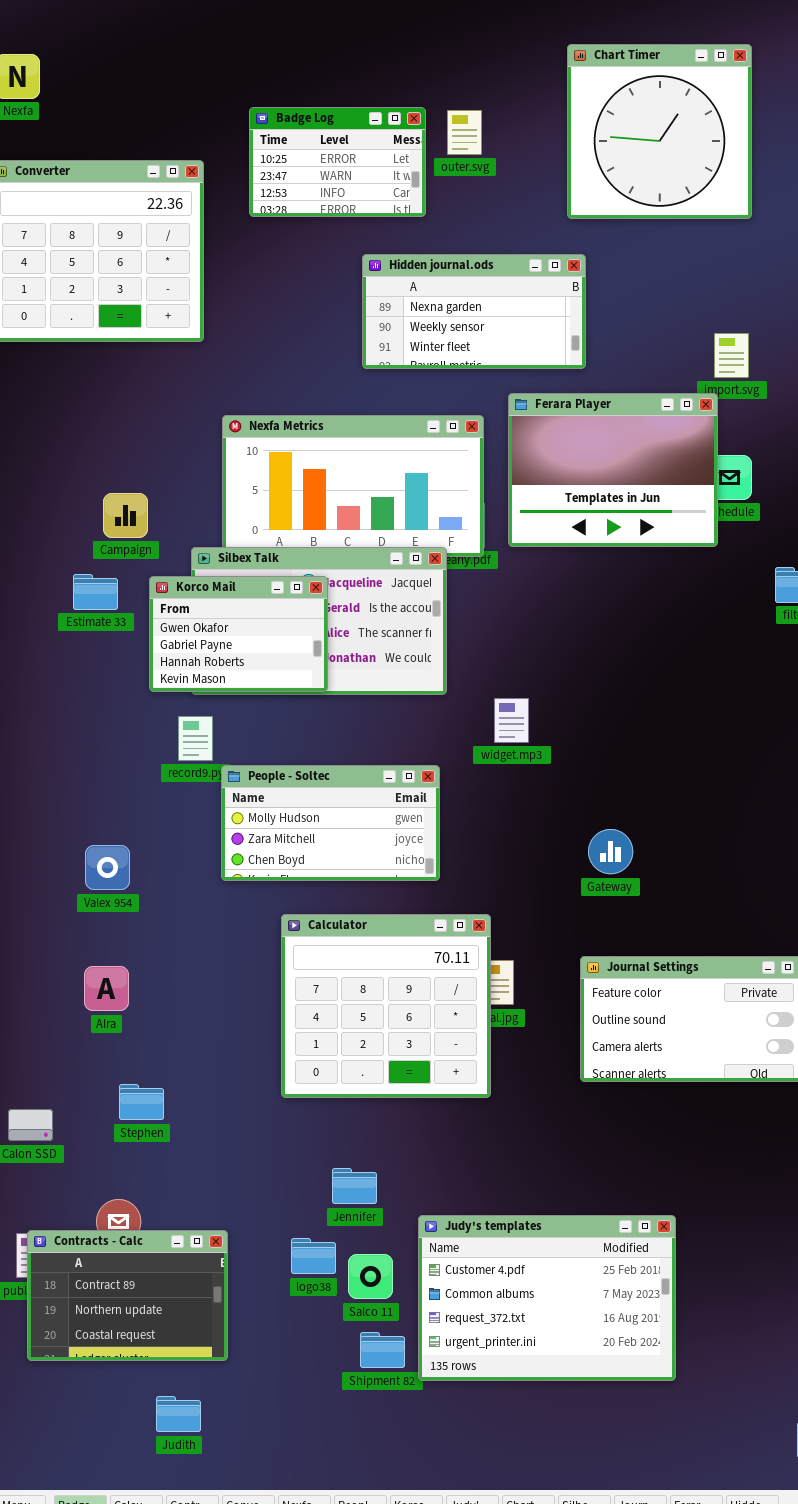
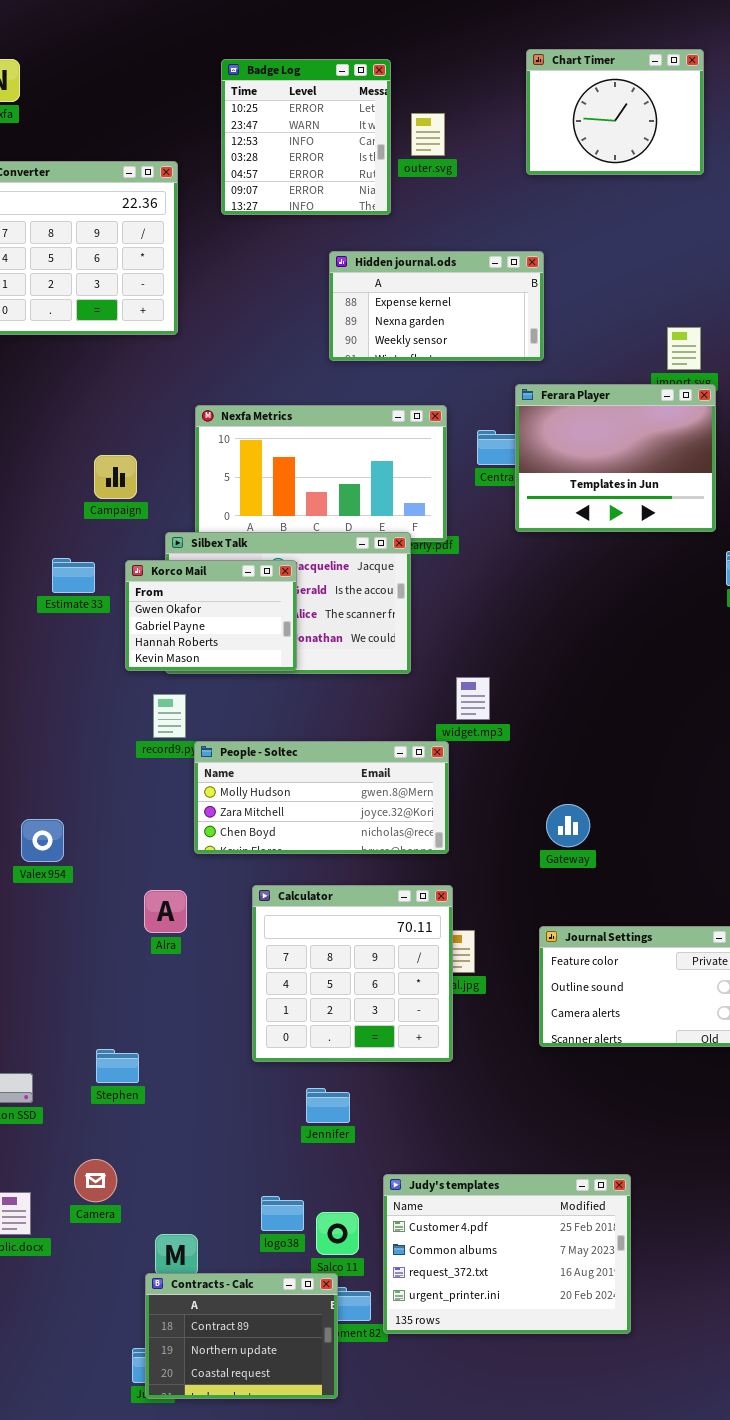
Chart Timer: [567,44,752,219] -> [526,49,704,175], resized
Badge Log: [249,107,426,217] -> [221,59,391,215], resized
Hidden journal.ods: [362,254,586,369] -> [329,251,544,361], scrolled up 1 row
Ferara Player: [508,393,718,547] -> [515,384,716,532], moved
Campaign: [103,493,148,538] -> [94,455,137,499], moved
People - Soltec: [221,765,440,881] -> [194,741,449,854], resized
Valex 954: [85,845,130,890] -> [21,819,64,862], moved
Alra: [84,966,129,1011] -> [144,890,187,933], moved
Jennifer: [332,1168,377,1204] -> [306,1088,350,1123], moved
Contracts - Calc: [27,1230,228,1361] -> [145,1273,338,1399], moved

